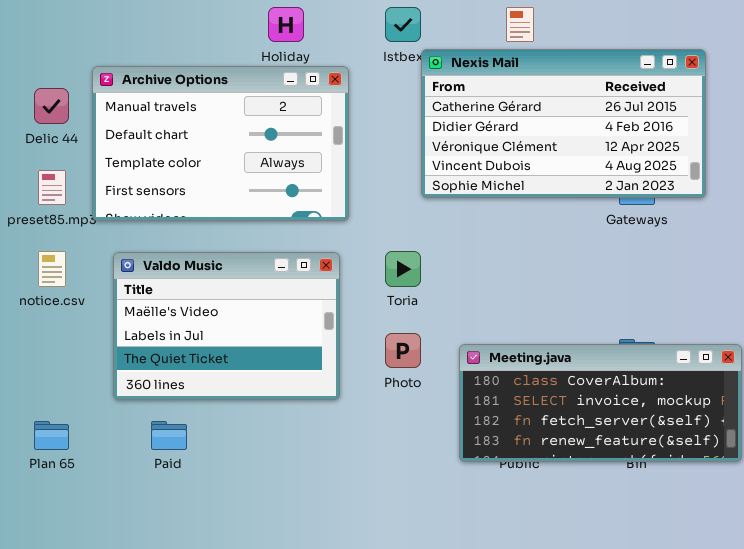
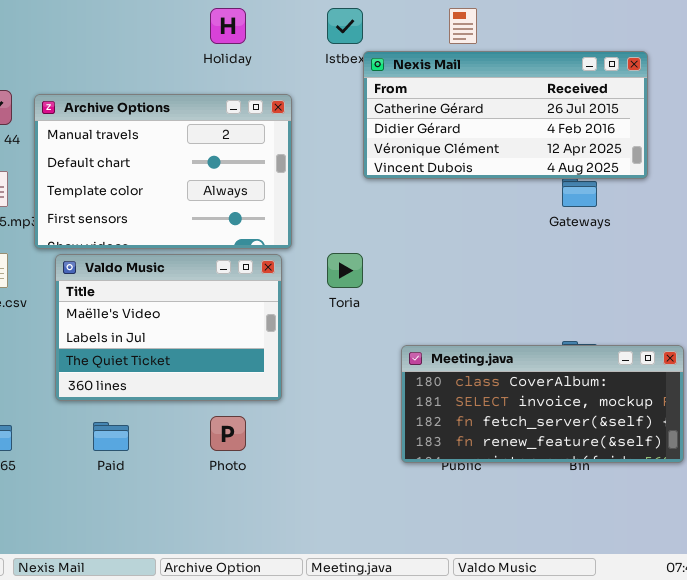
Nexis Mail: [421,49,706,198] -> [363,51,648,179], resized
Archive Options: [92,66,349,221] -> [34,94,292,249], moved
Photo: [385,333,421,368] -> [210,416,246,451], moved

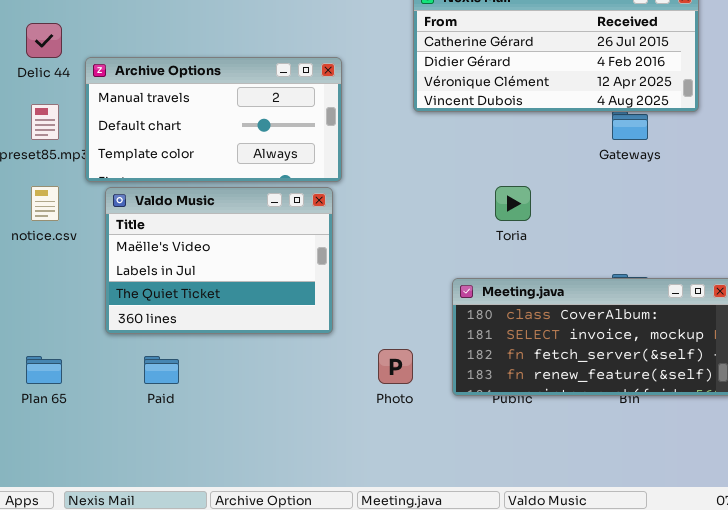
Archive Options: [34,94,292,249] -> [85,57,342,182], resized
Toria: [327,253,363,288] -> [495,186,531,221], moved
Photo: [210,416,246,451] -> [378,349,413,384], moved

